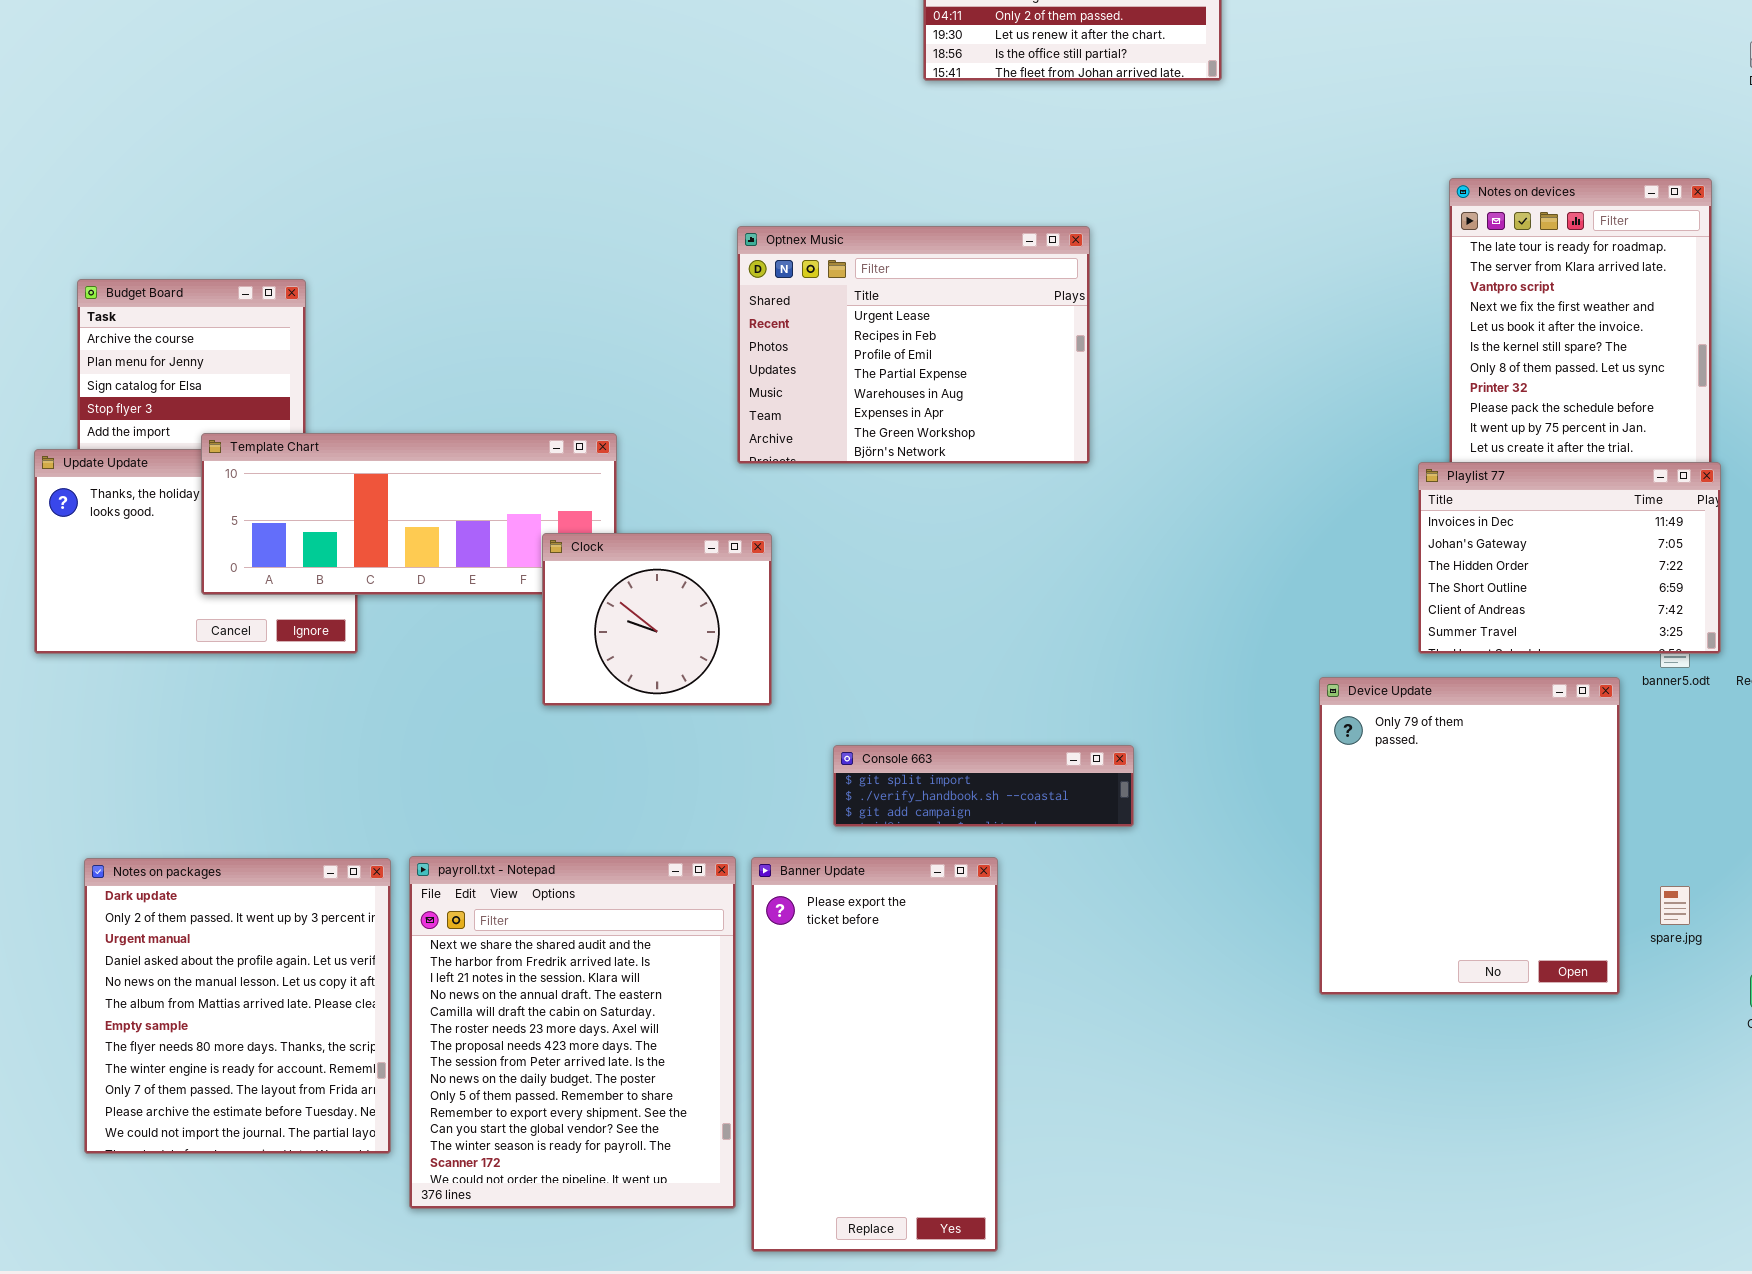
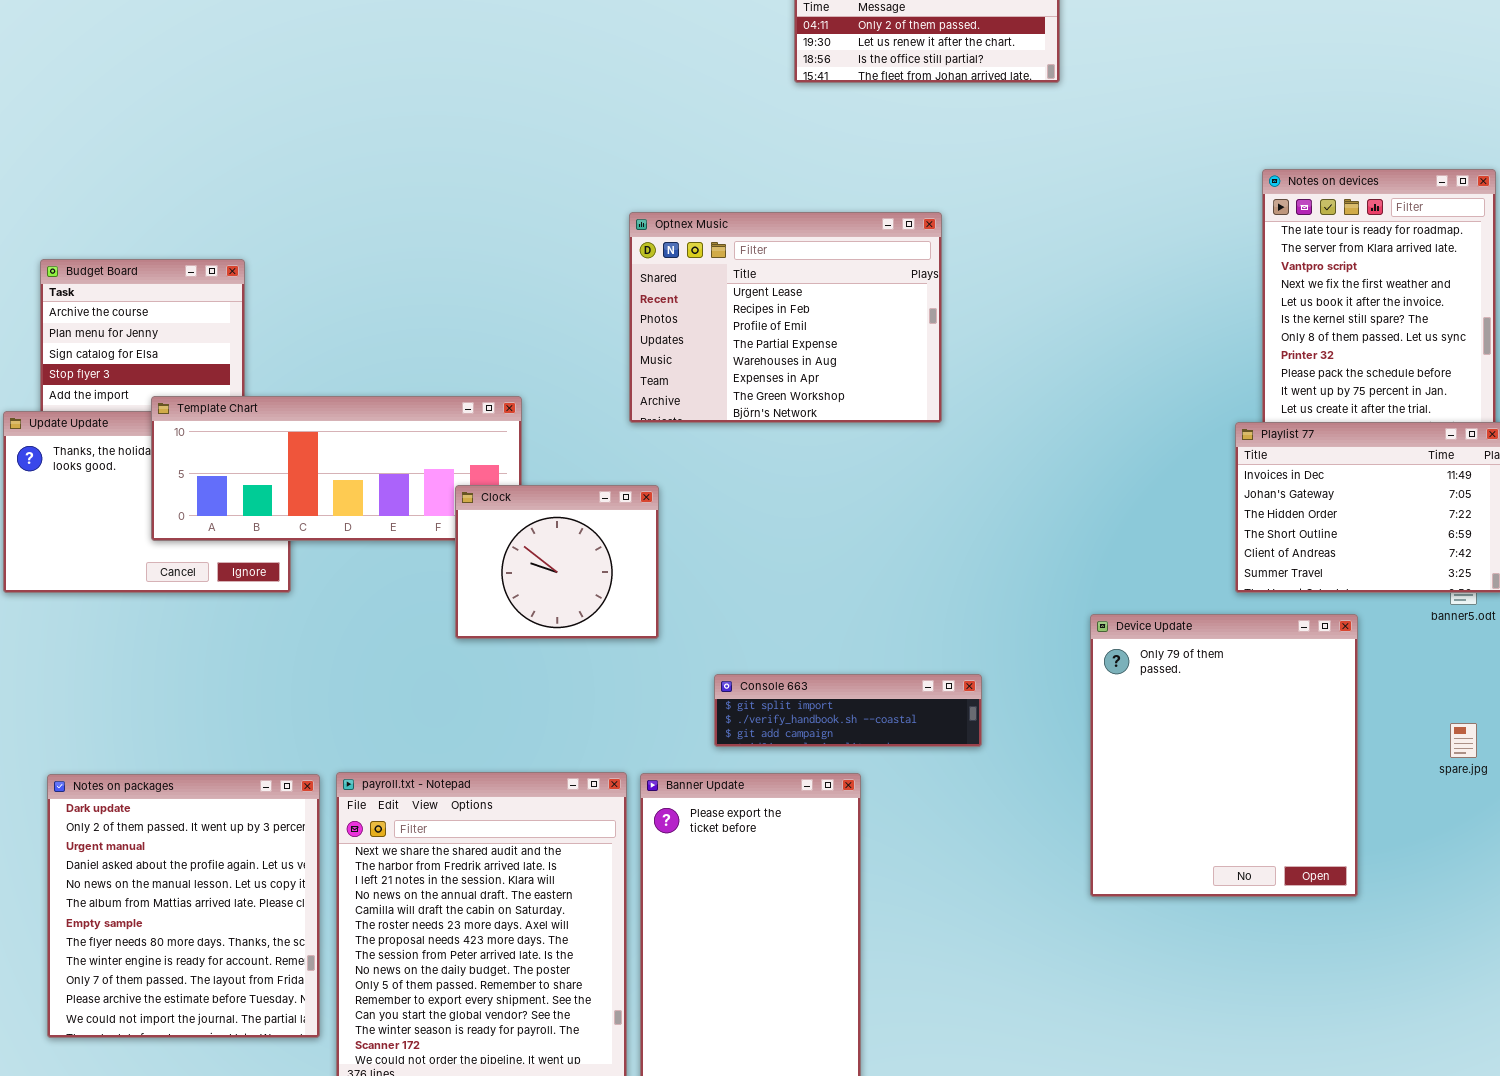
Device Update: [1319,677,1620,995] -> [1090,614,1358,897], moved
spare.jpg: [1660,886,1690,925] -> [1450,723,1477,758], moved

